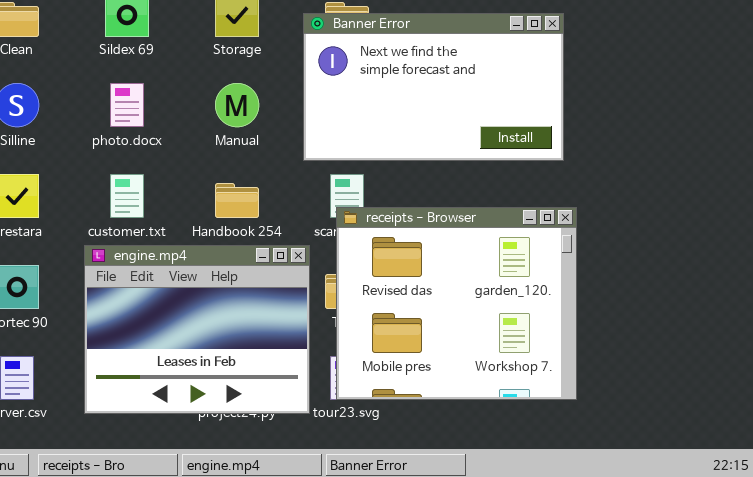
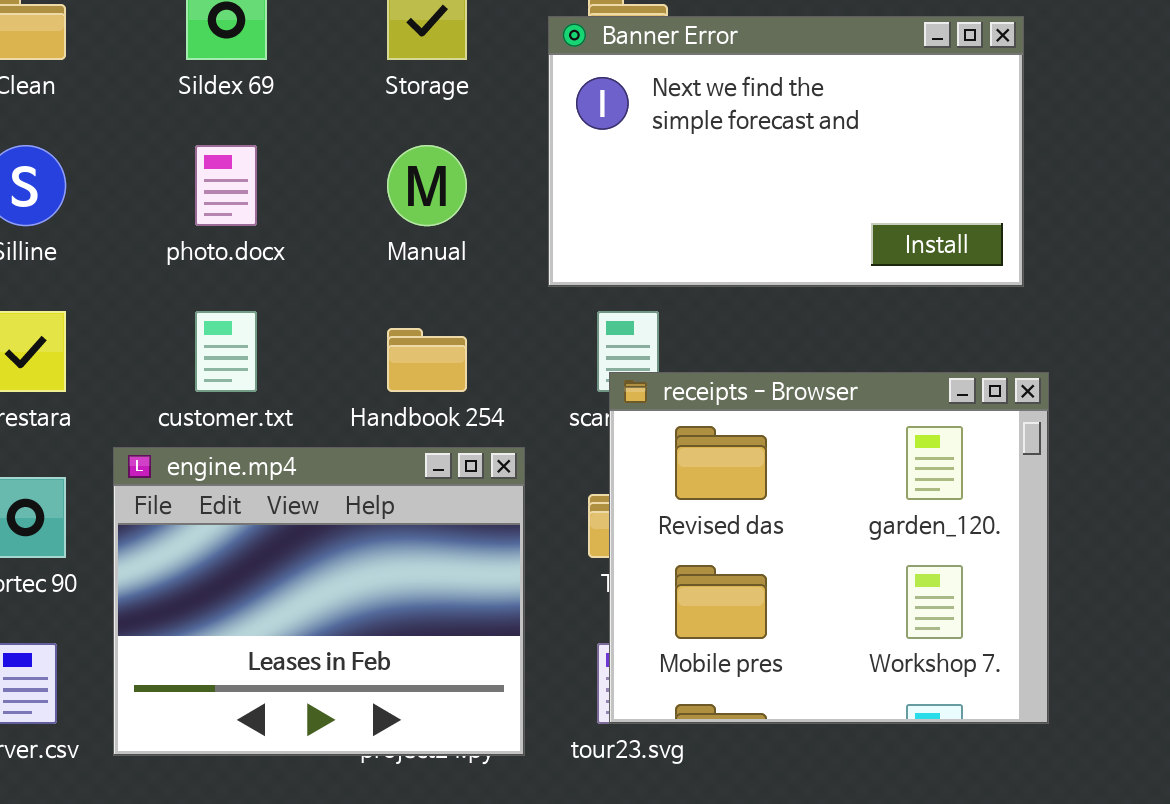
engine.mp4: [84,245,310,414] -> [113,447,525,756], moved

